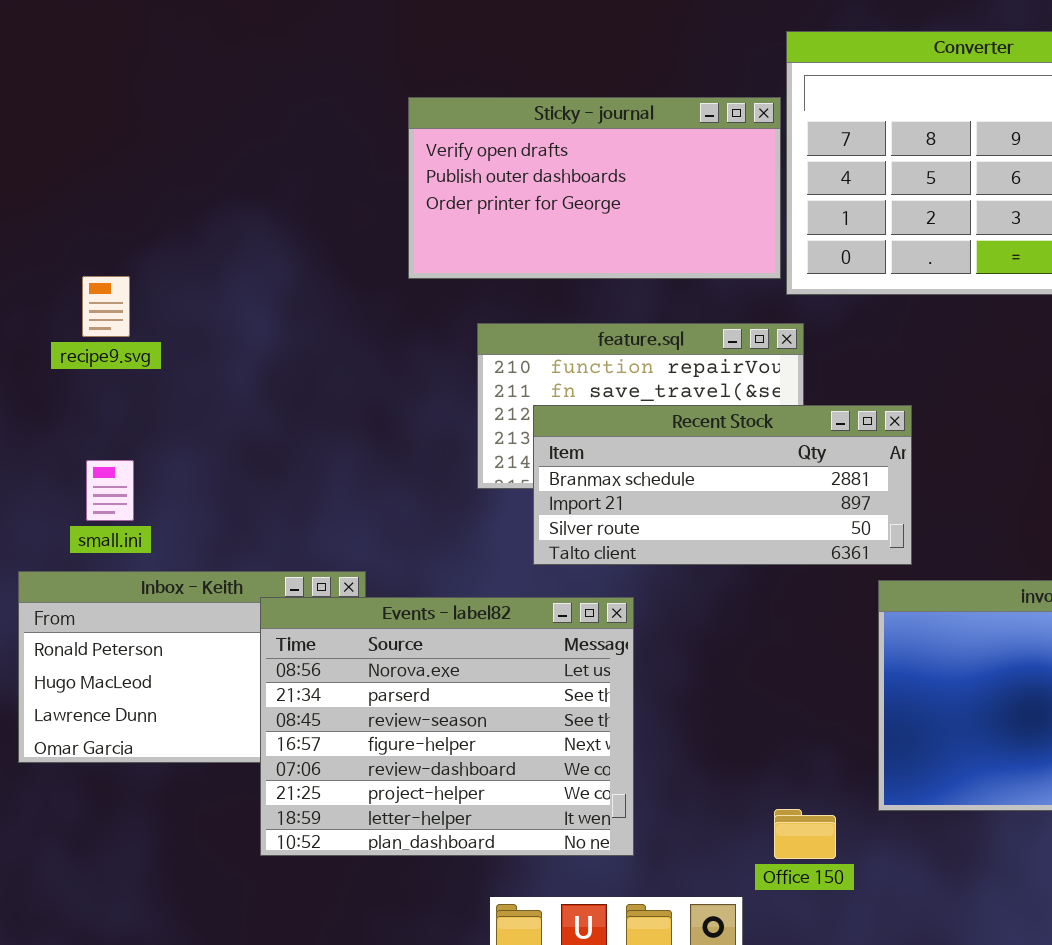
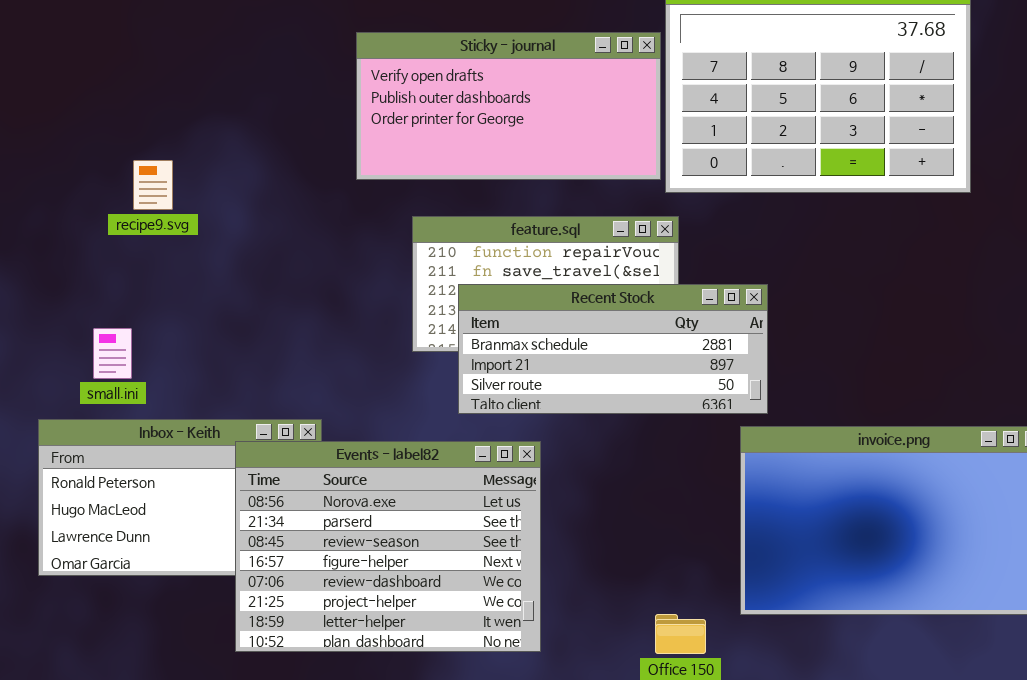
recipe9.svg: [82,276,130,337] -> [133,160,173,210], moved

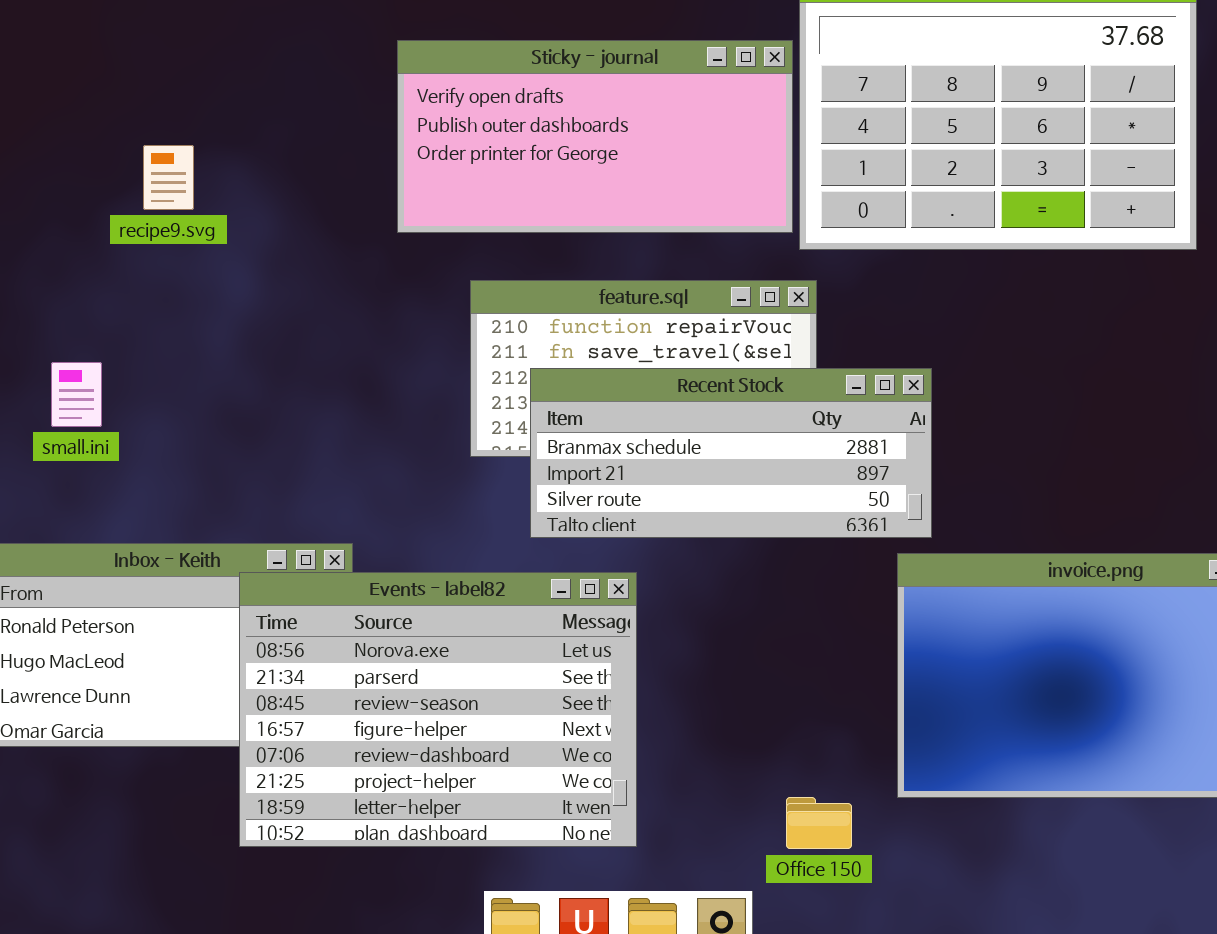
recipe9.svg: [133,160,173,210] -> [143,145,194,210], moved
small.ini: [93,328,132,379] -> [51,362,102,427], moved

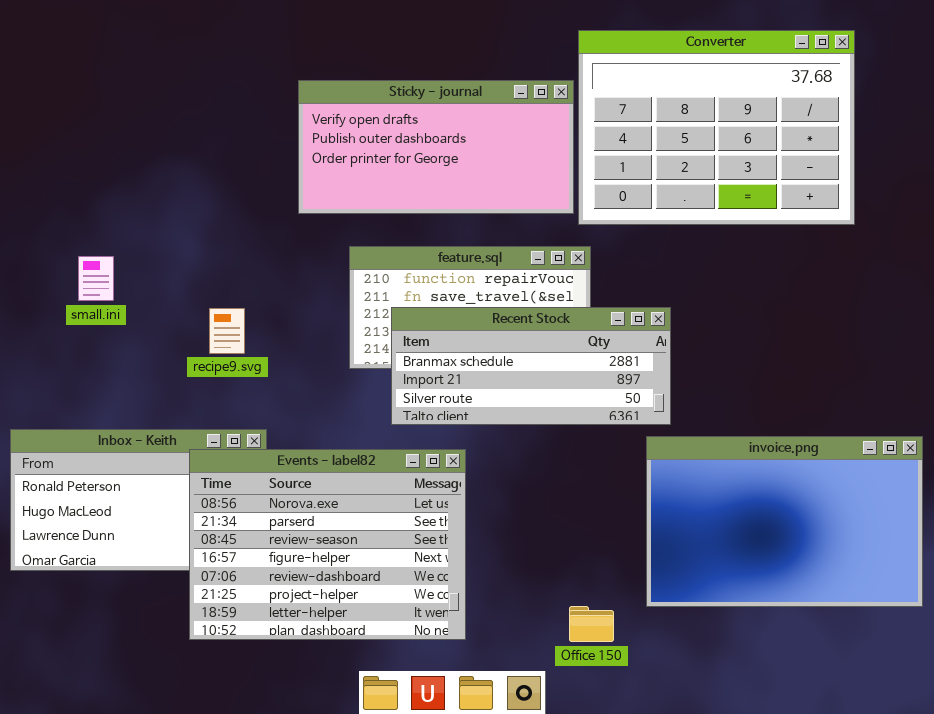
recipe9.svg: [143,145,194,210] -> [209,308,245,354], moved
small.ini: [51,362,102,427] -> [78,256,114,301], moved

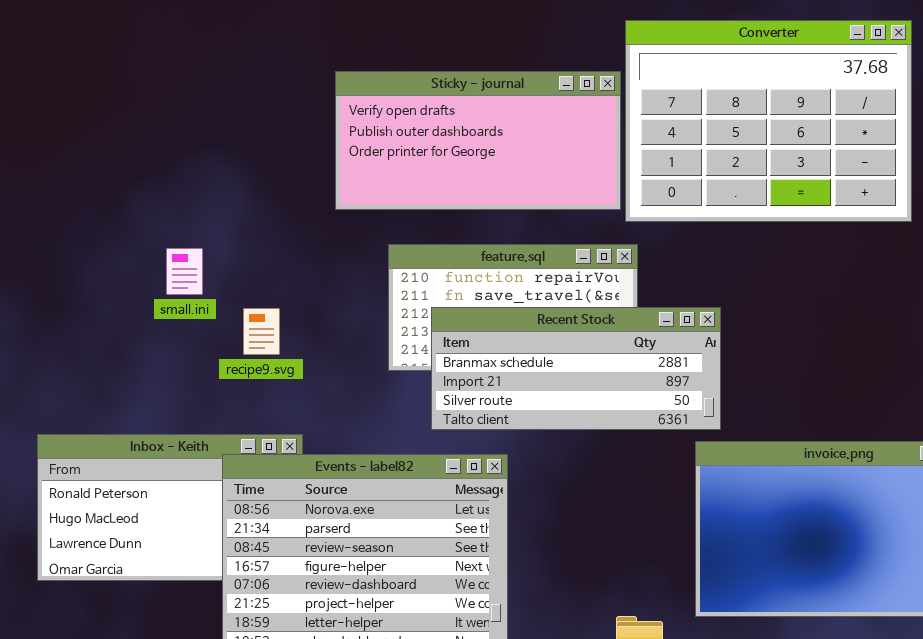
small.ini: [78,256,114,301] -> [166,248,203,295], moved

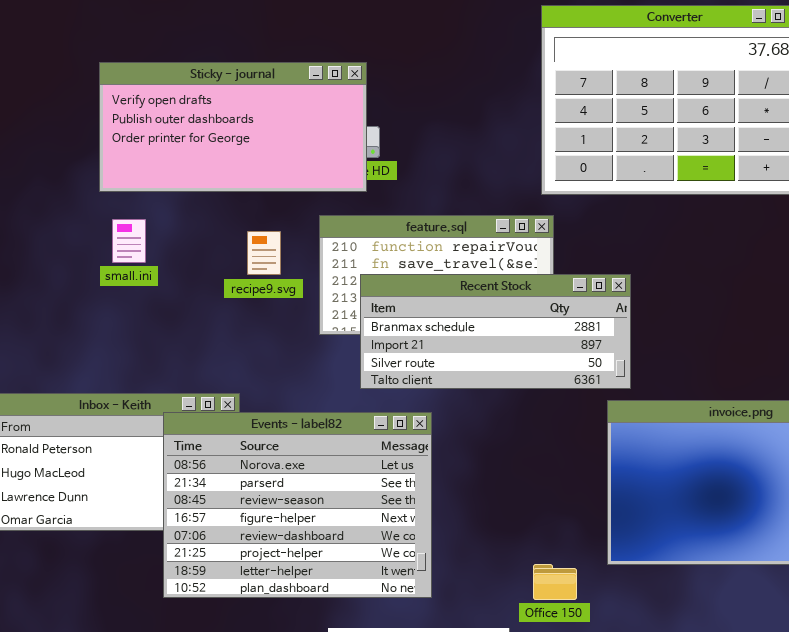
Sticky - journal: [335,71,621,210] -> [99,62,367,192], moved
recipe9.svg: [243,308,280,355] -> [247,231,281,275], moved

